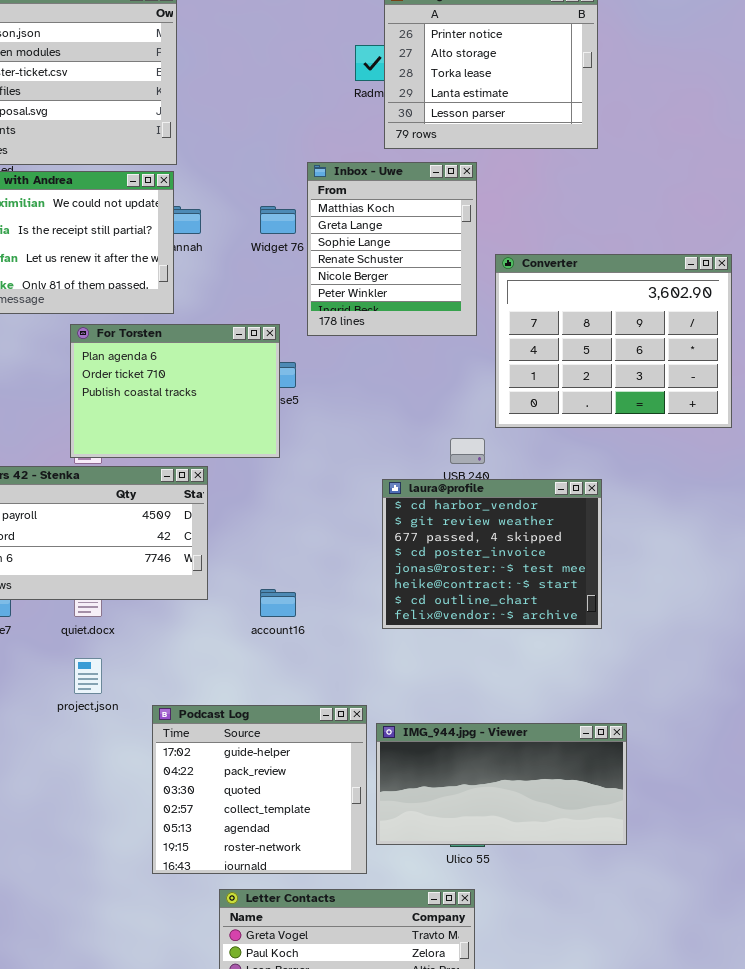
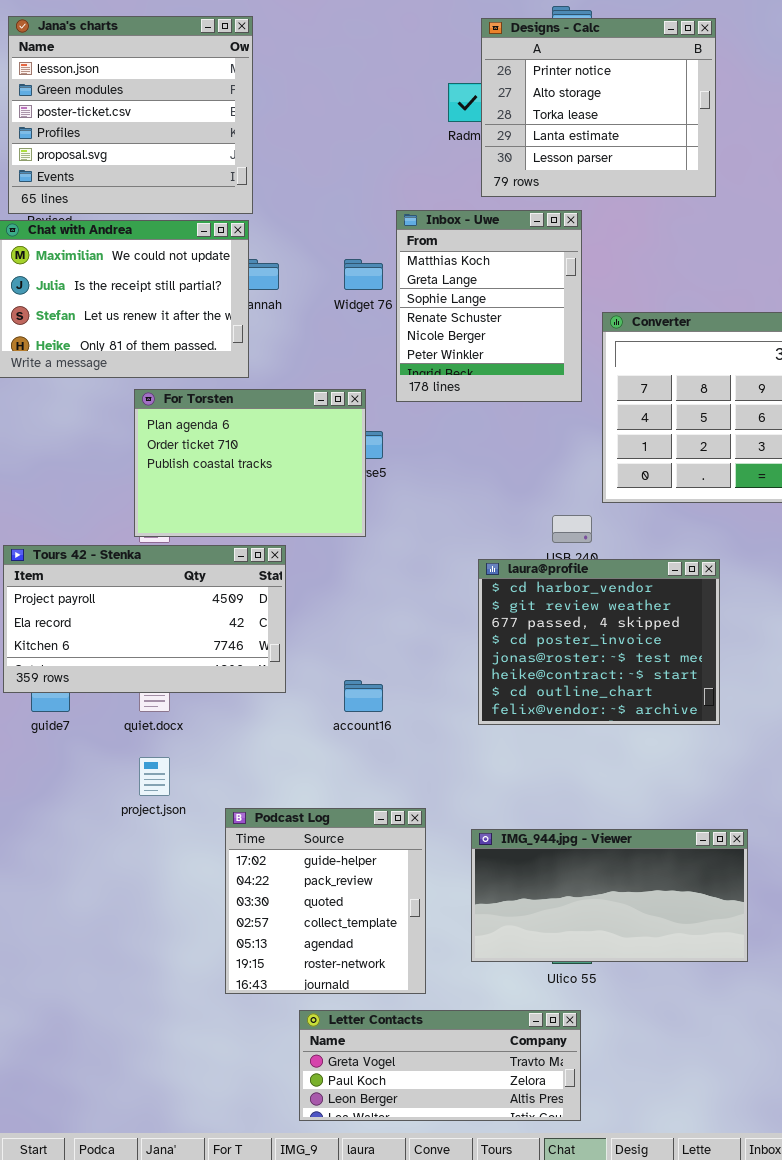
Podcast Log: [152,705,367,874] -> [225,808,426,994], resized

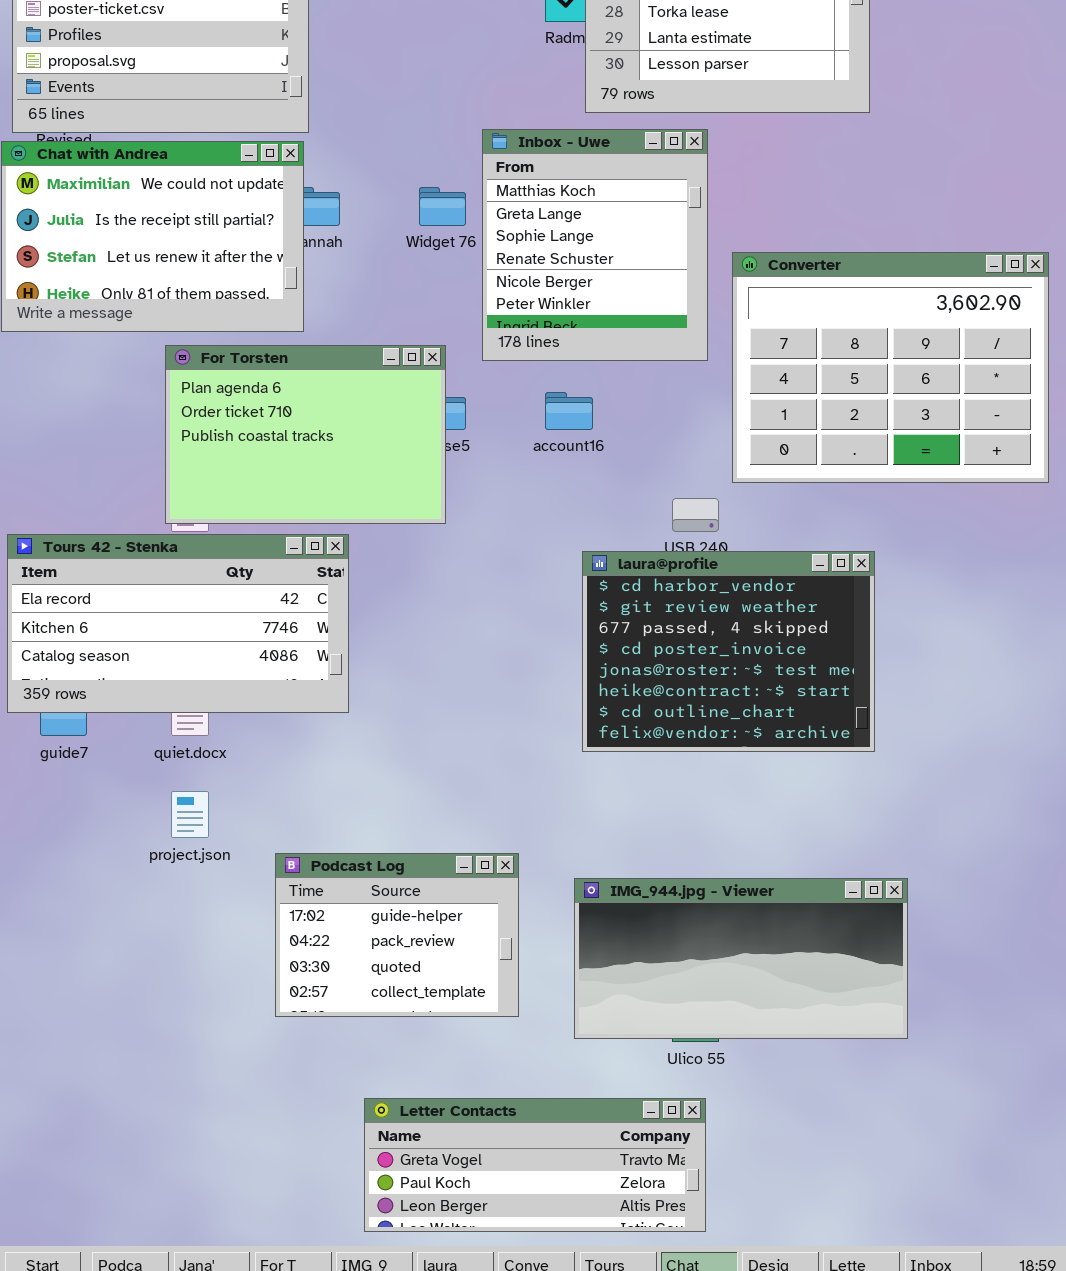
Tours 42 - Stenka: [3,545,286,693] -> [7,534,349,713], scrolled down 1 row
account16: [344,680,383,712] -> [545,392,593,430], moved
Podcast Log: [225,808,426,994] -> [275,853,519,1017], resized

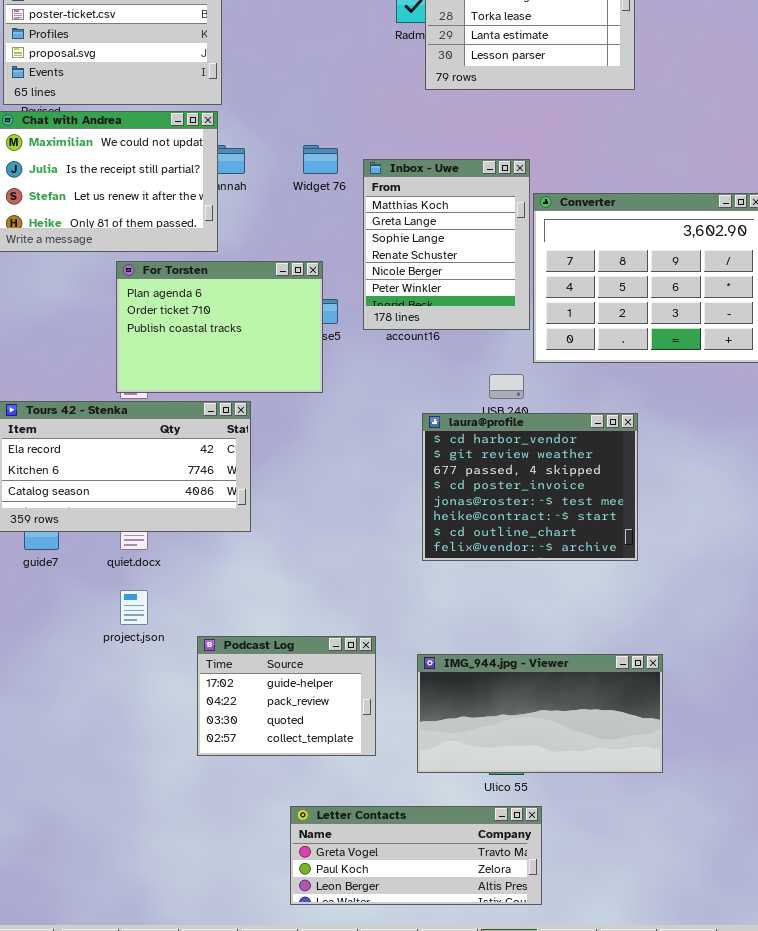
Inbox - Uwe: [482,129,708,361] -> [363,159,530,330], moved
Letter Contacts: [364,1098,706,1232] -> [290,806,542,905], moved

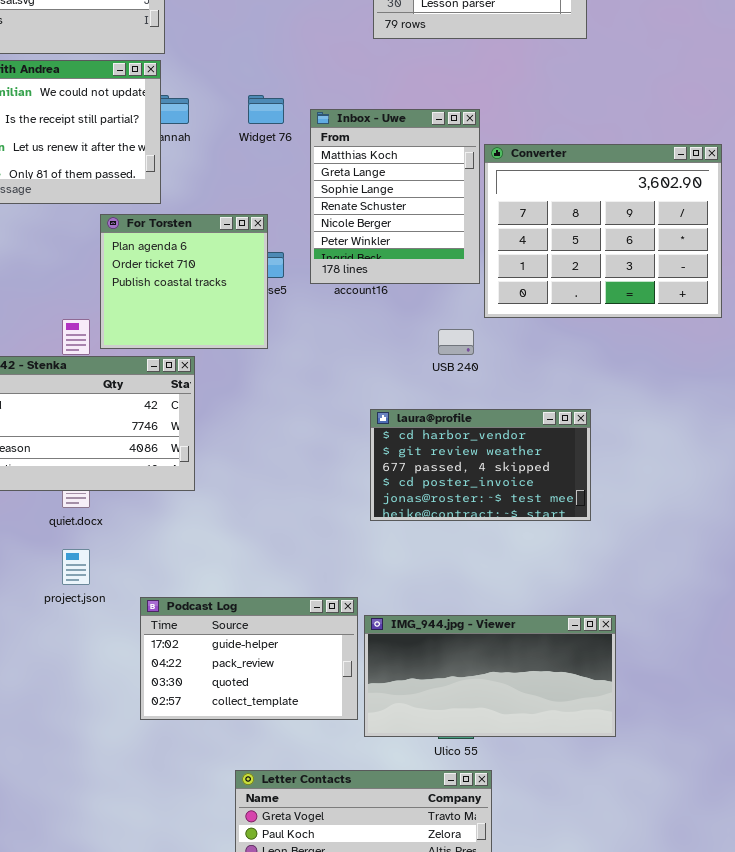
For Torsten: [116,261,323,393] -> [100,214,268,349], resized
laura@profile: [422,413,638,561] -> [370,409,591,521], resized
Podcast Log: [197,636,376,756] -> [140,597,358,720], resized

